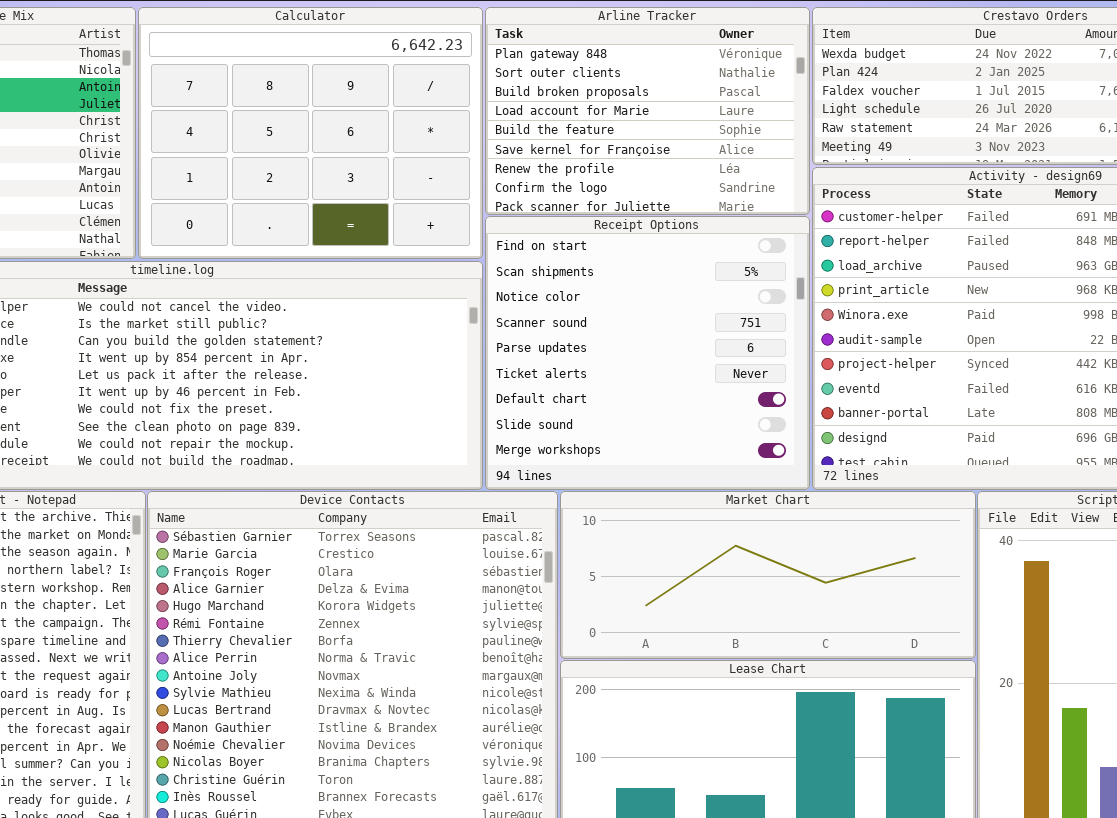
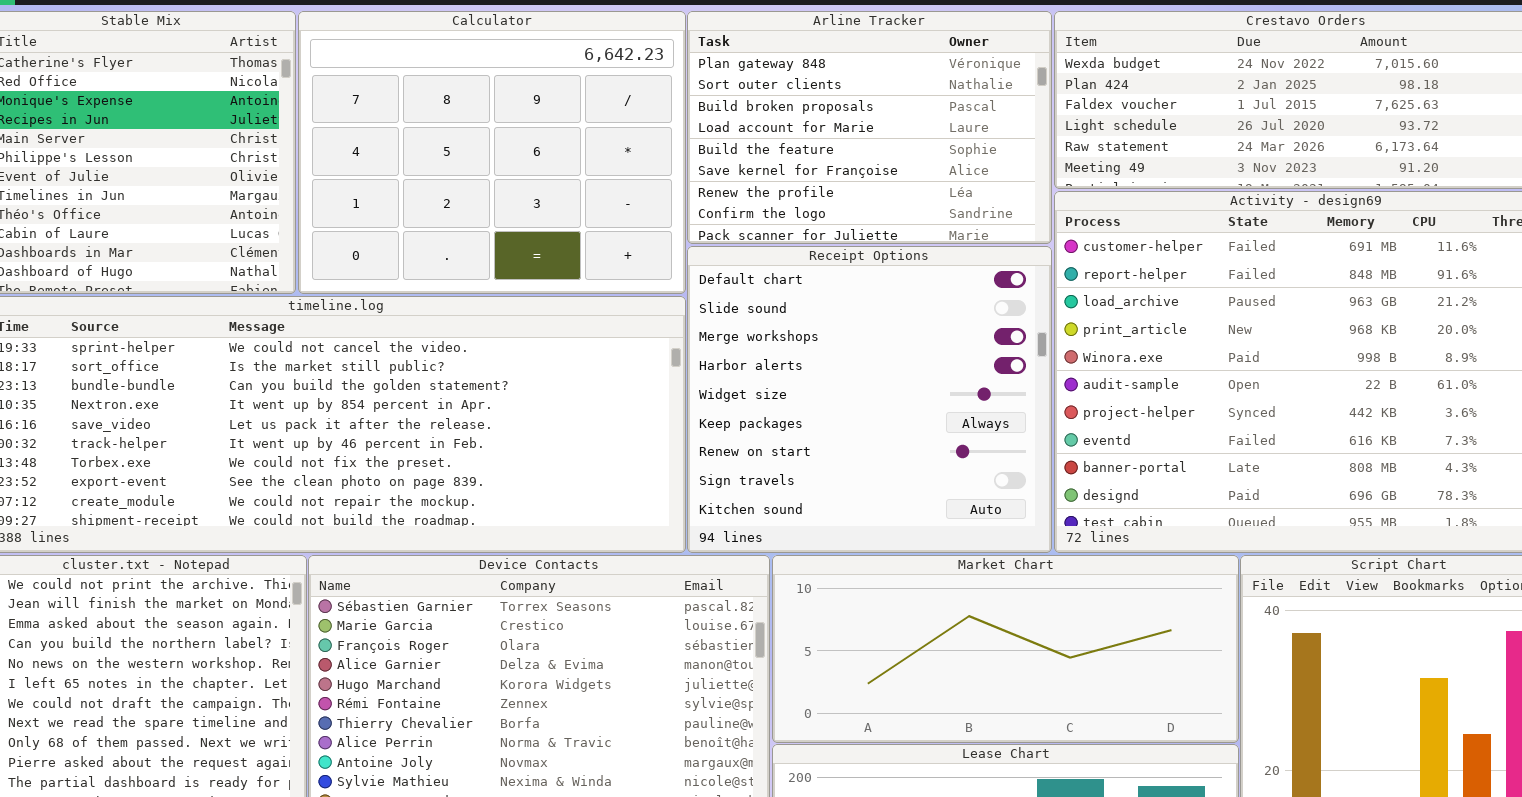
Receipt Options: [485,216,810,490] -> [687,246,1052,553], scrolled down 6 rows

